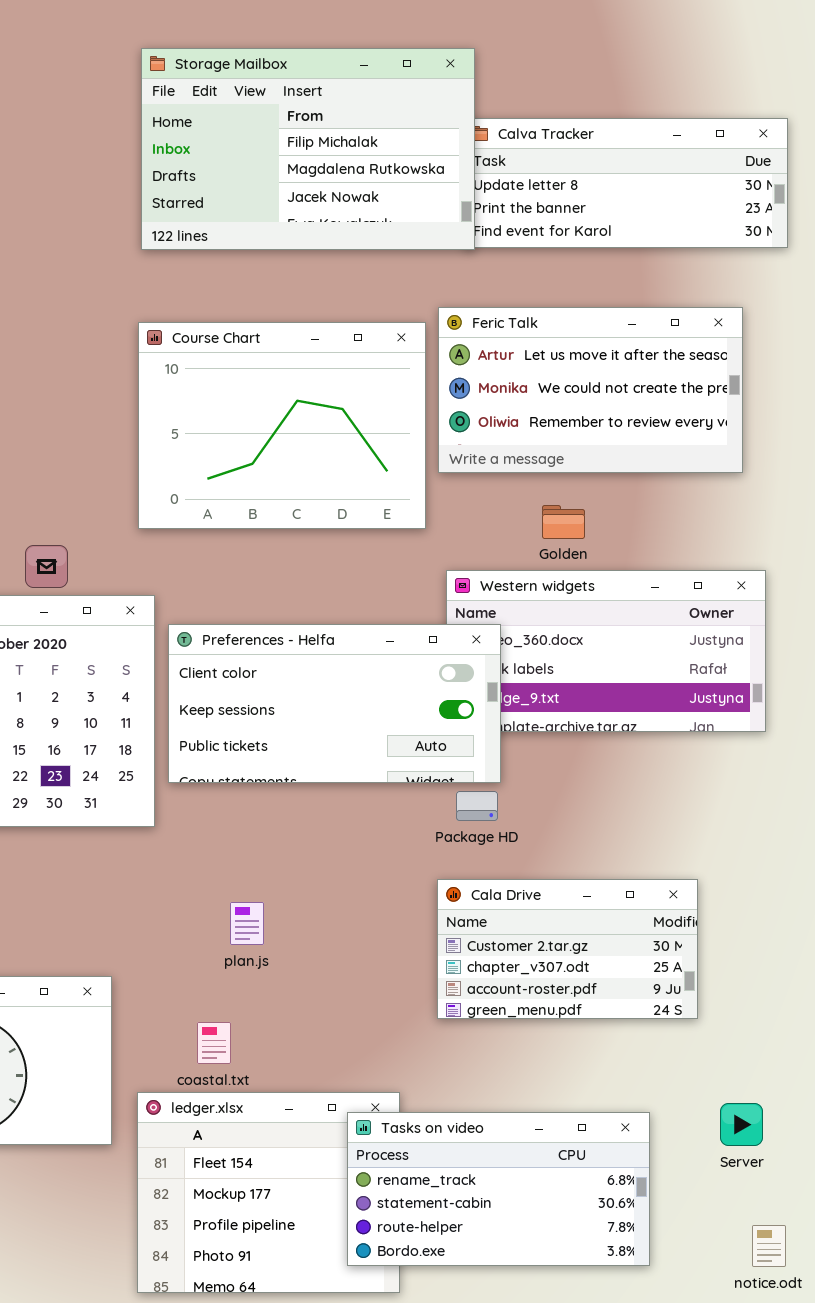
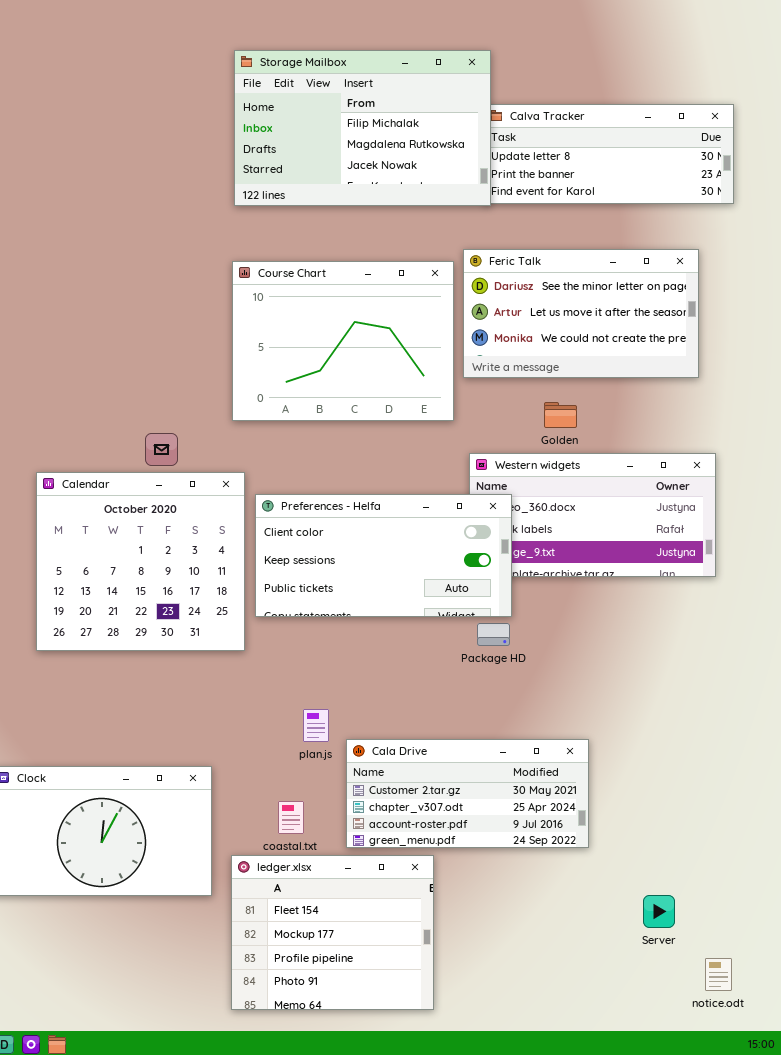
Feric Talk: [438,307,743,473] -> [463,249,699,378], scrolled up 1 row
Cala Drive: [437,879,698,1019] -> [346,739,589,848], moved, resized
Server: [720,1103,763,1146] -> [643,895,675,928], moved
Tasks on video: [347,1112,650,1266] -> none, closed

